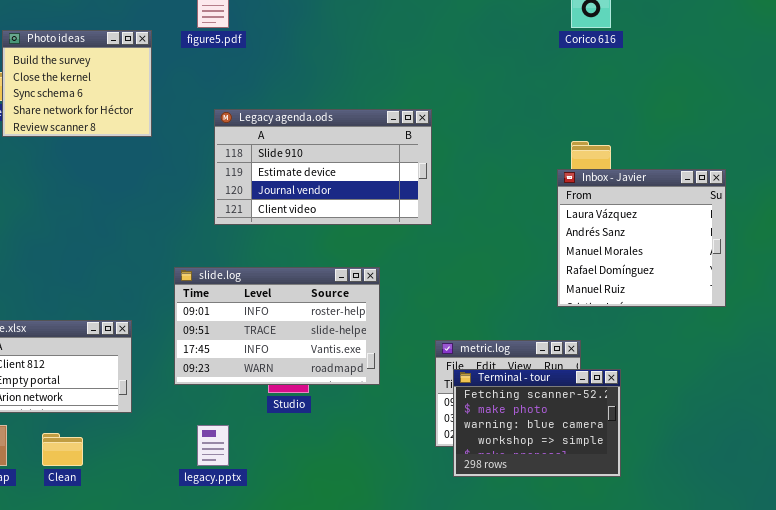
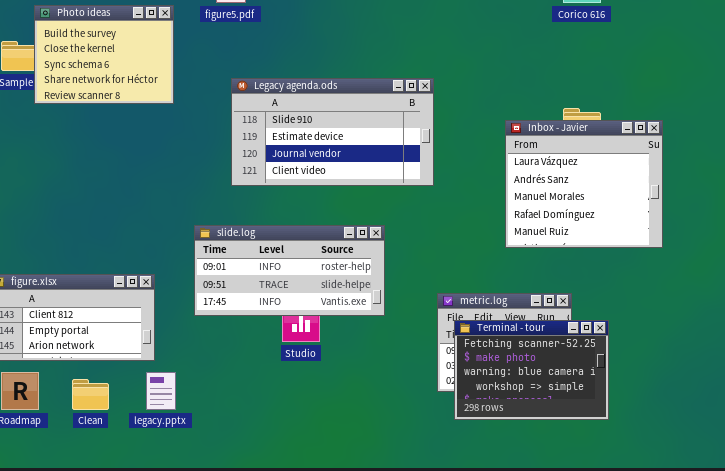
Inbox - Javier: [557,169,726,307] -> [505,120,663,248], moved
slide.log: [174,267,380,385] -> [194,225,385,316], resized
legacy.pptx: [197,425,229,466] -> [146,372,176,410], moved

